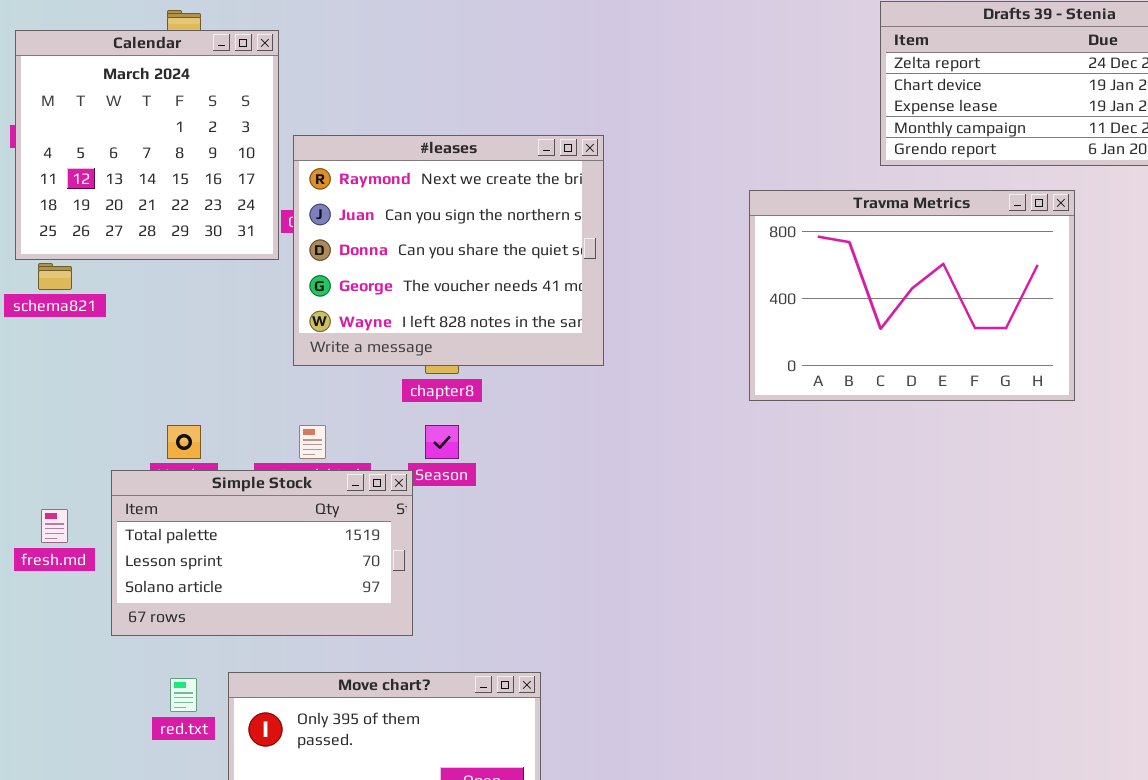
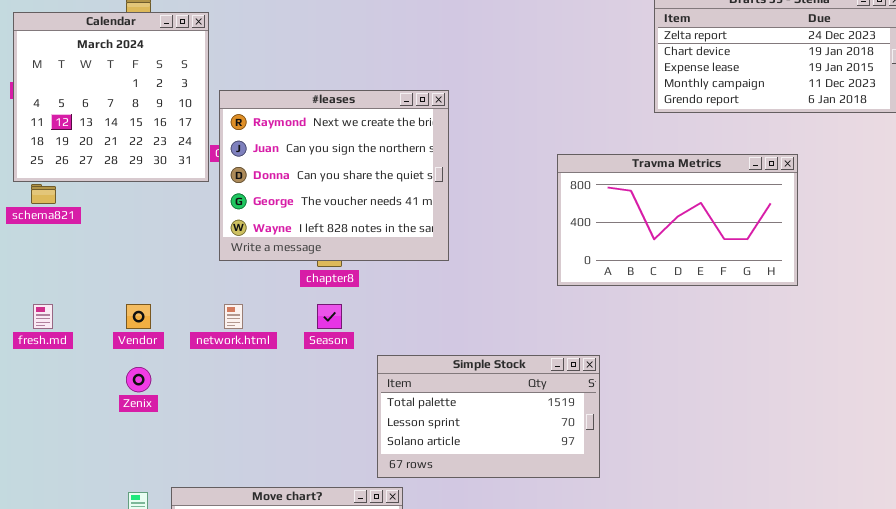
Travma Metrics: [749,190,1075,401] -> [557,154,798,286], resized
Simple Stock: [111,470,413,636] -> [377,355,600,478], moved
fresh.md: [41,509,68,543] -> [33,304,53,329], moved

